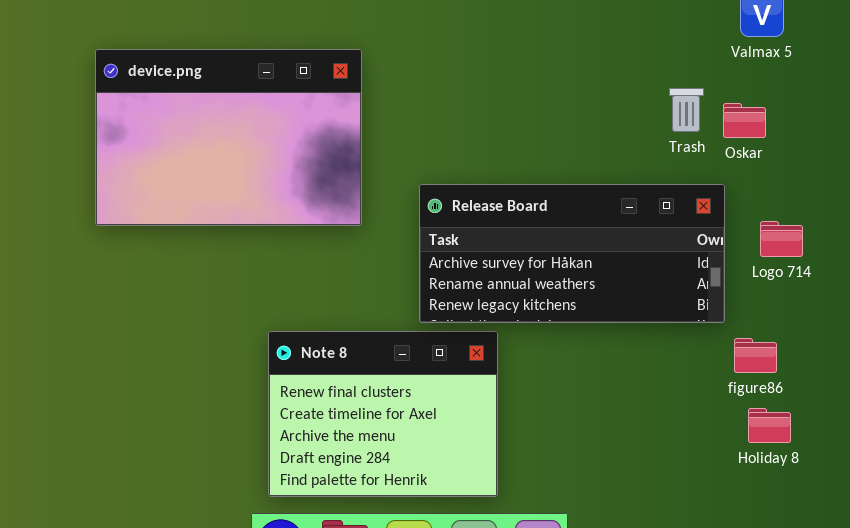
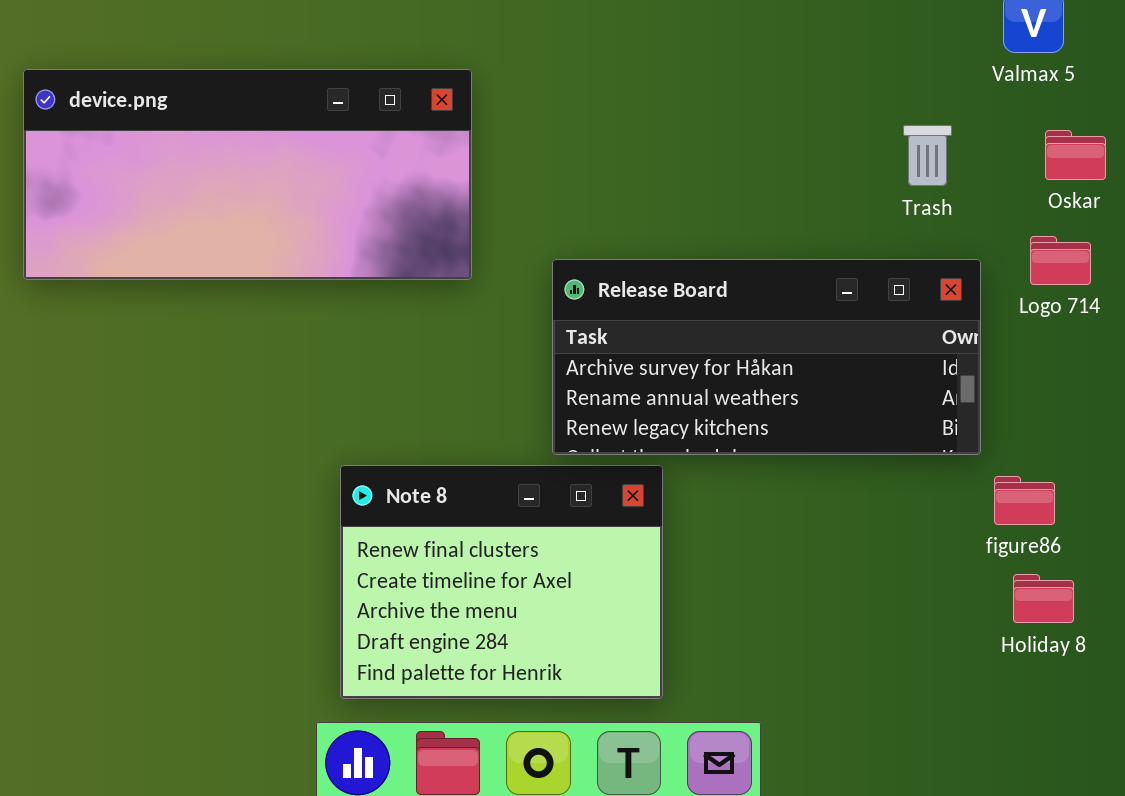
device.png: [95,49,362,226] -> [23,69,472,280], resized
Oskar: [723,103,766,138] -> [1045,130,1106,180], moved
Logo 714: [760,221,803,257] -> [1030,236,1091,285], moved

